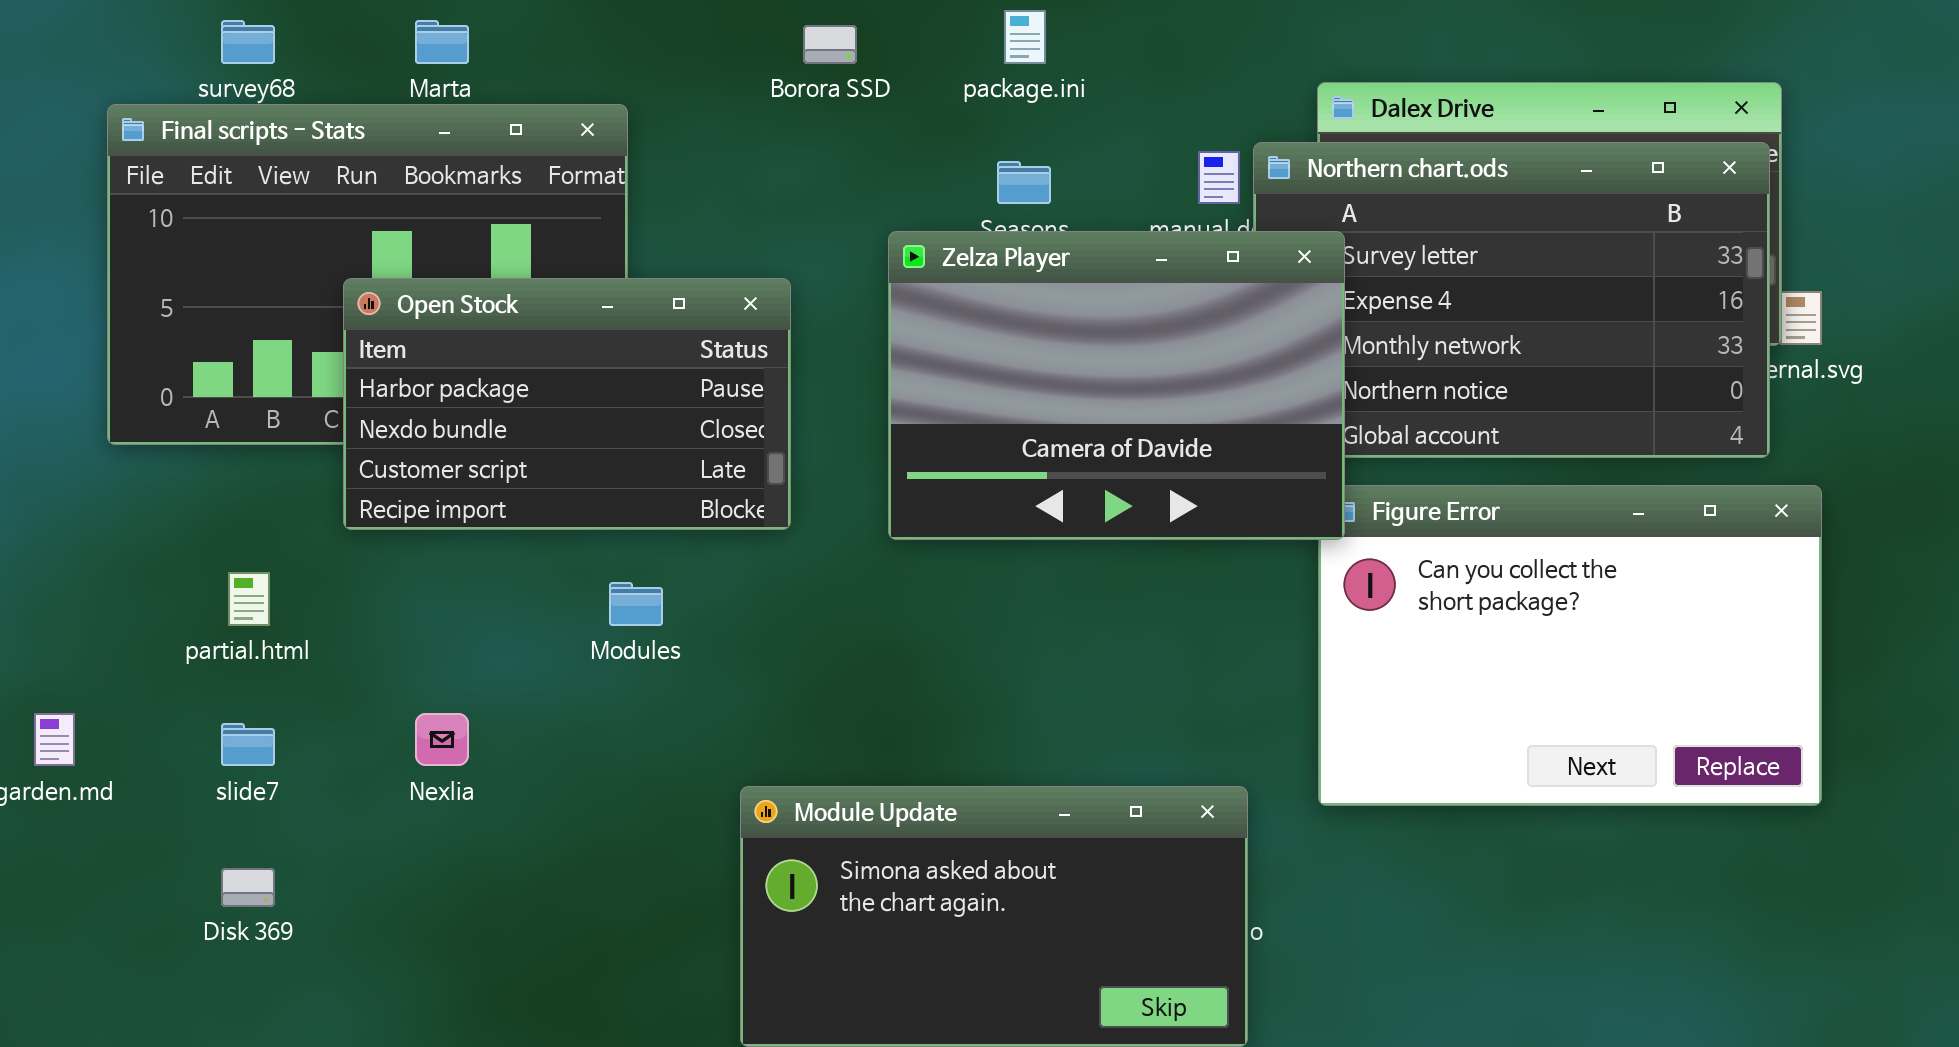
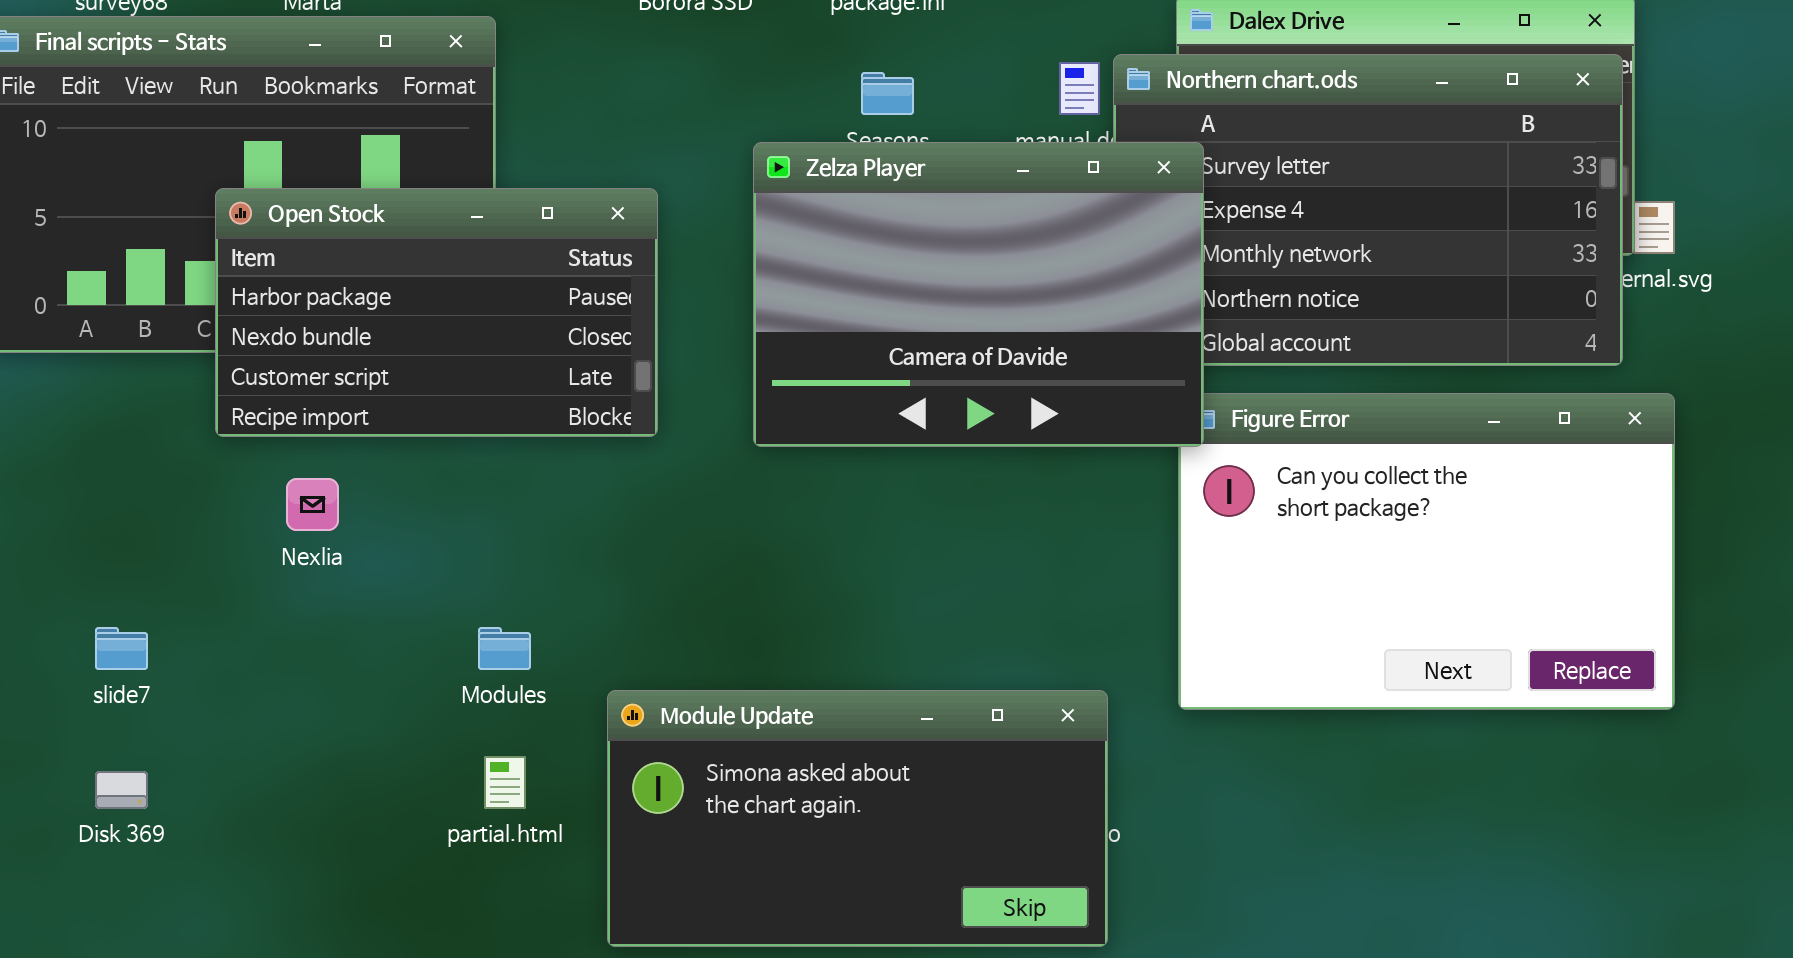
partial.html: [228,572,270,626] -> [484,756,526,809], moved
Modules: [609,582,663,626] -> [478,627,531,670], moved
Nexlia: [415,713,469,766] -> [286,478,339,531], moved

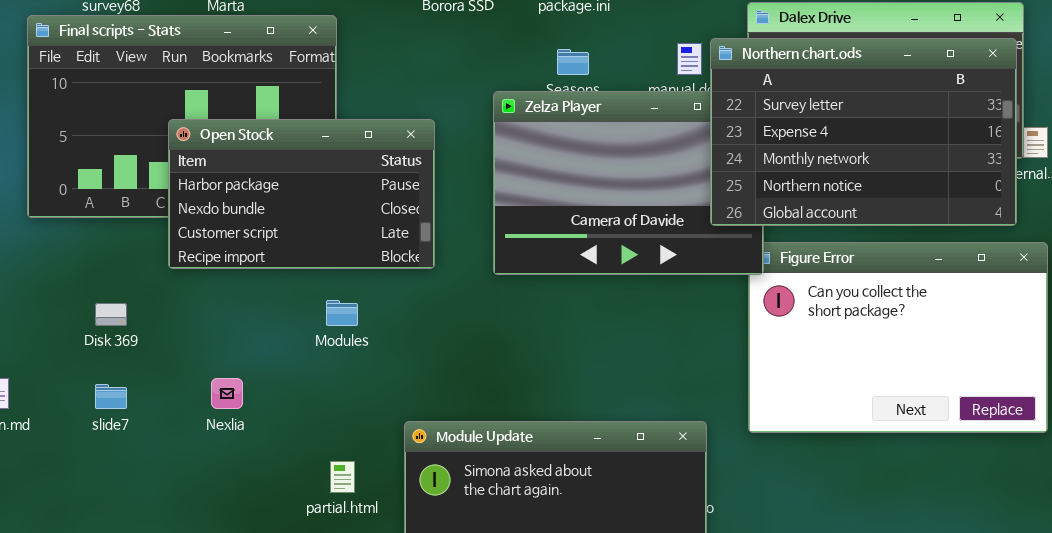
Northern chart.ods: [1113,54,1623,366] -> [710,38,1017,226], raised
Nexlia: [286,478,339,531] -> [211,378,243,409], moved
Modules: [478,627,531,670] -> [326,300,358,326], moved
Disk 369: [95,771,148,809] -> [95,303,127,326], moved

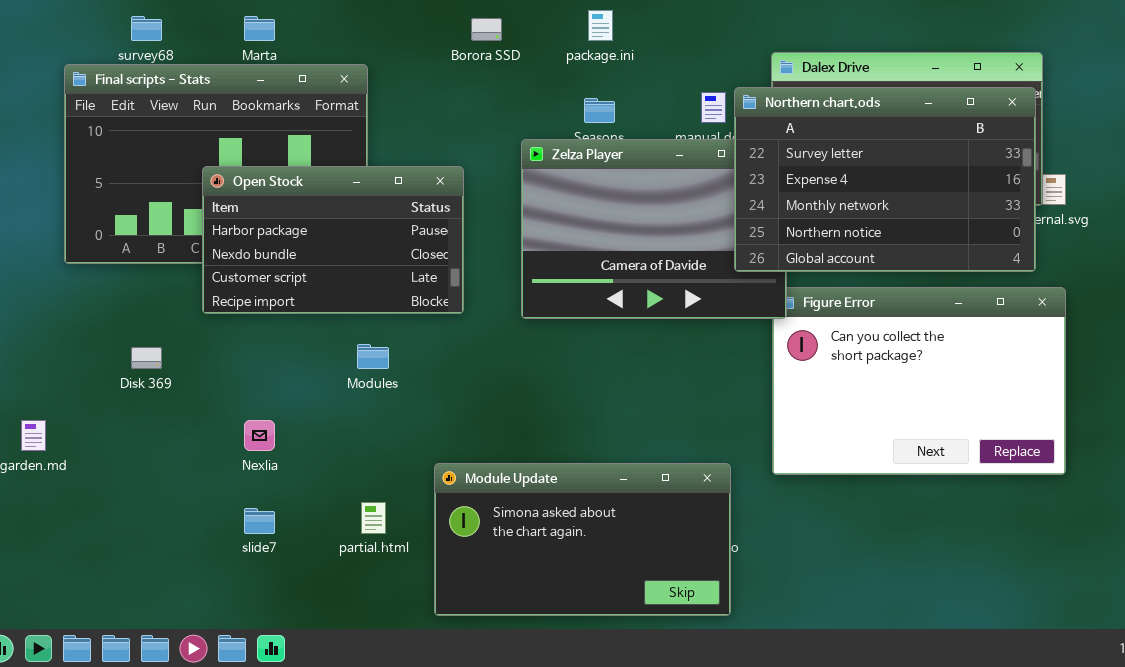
slide7: [95,384,127,409] -> [244,508,275,534], moved

